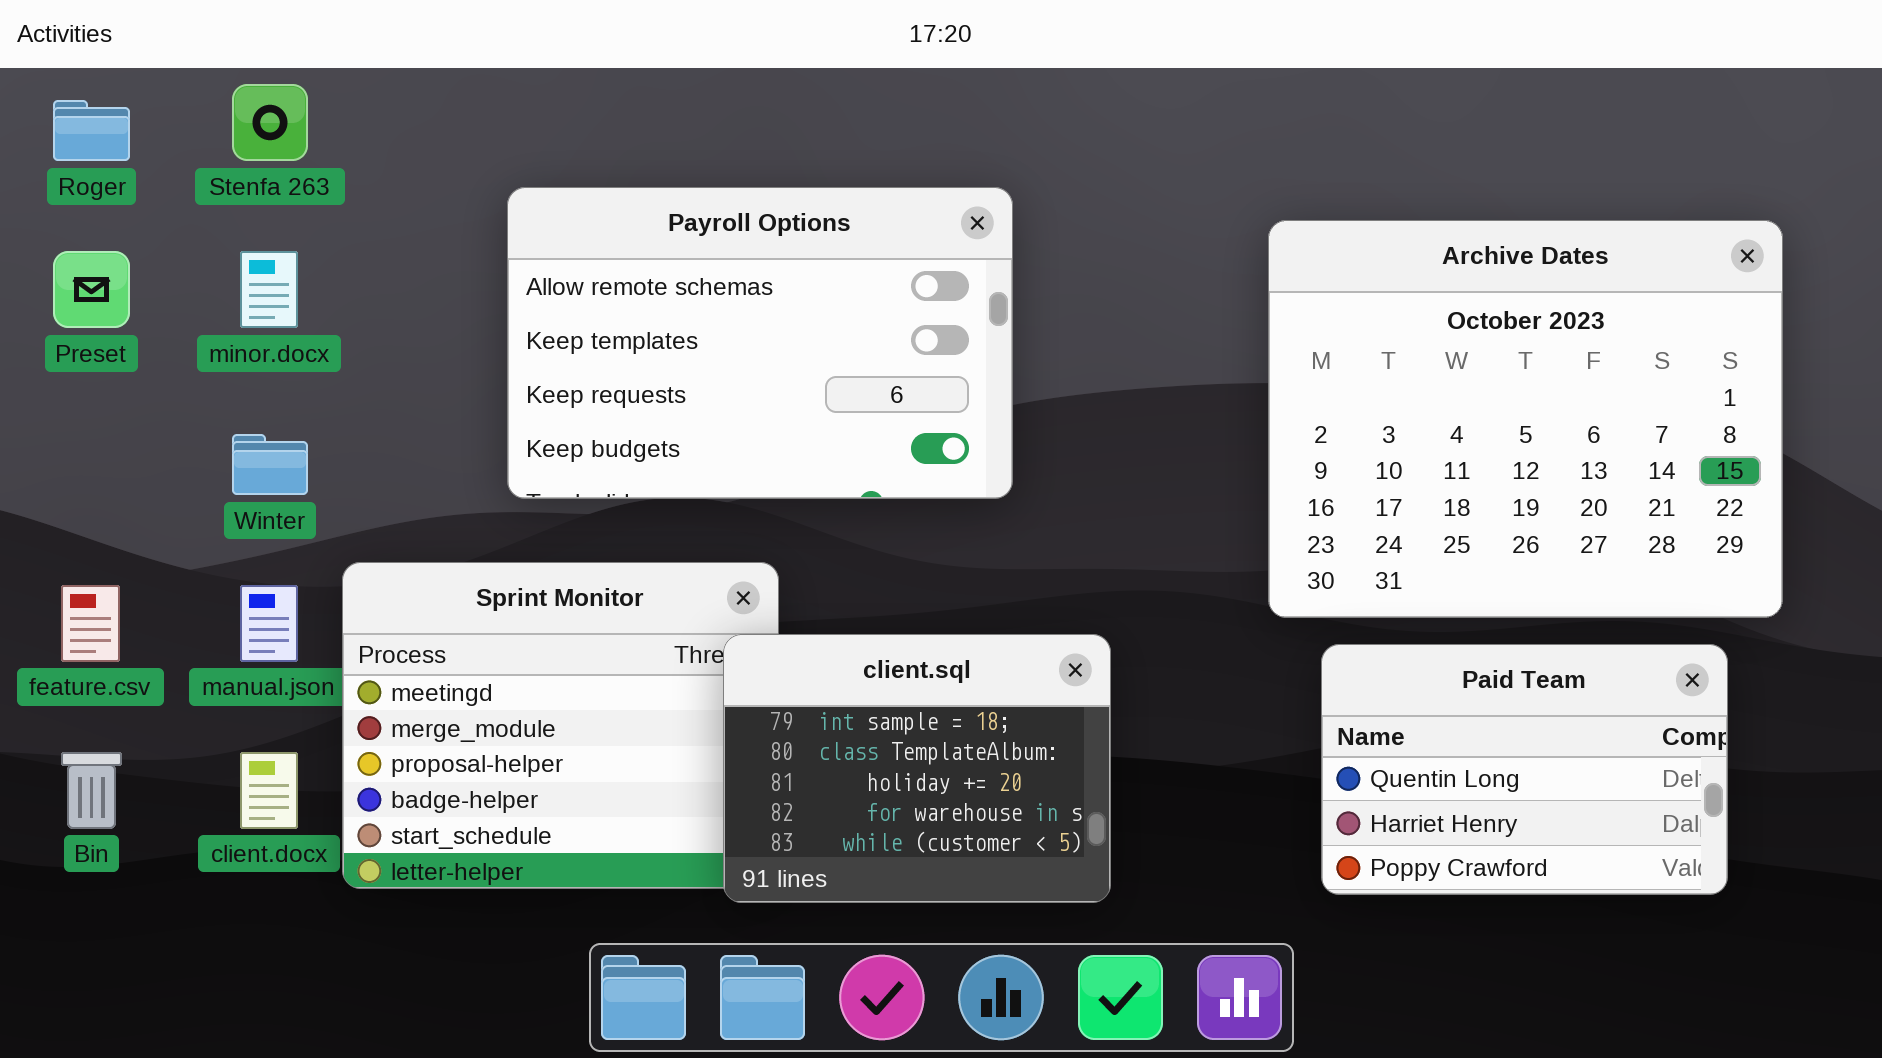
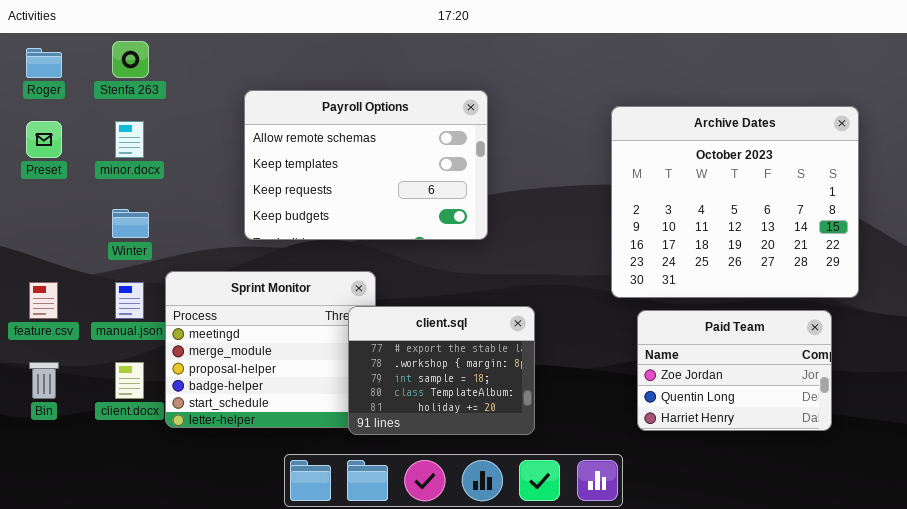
client.sql: [723,634,1111,903] -> [348,306,535,435], scrolled up 2 rows
Paid Team: [1321,644,1728,895] -> [637,310,832,431], scrolled up 1 row

